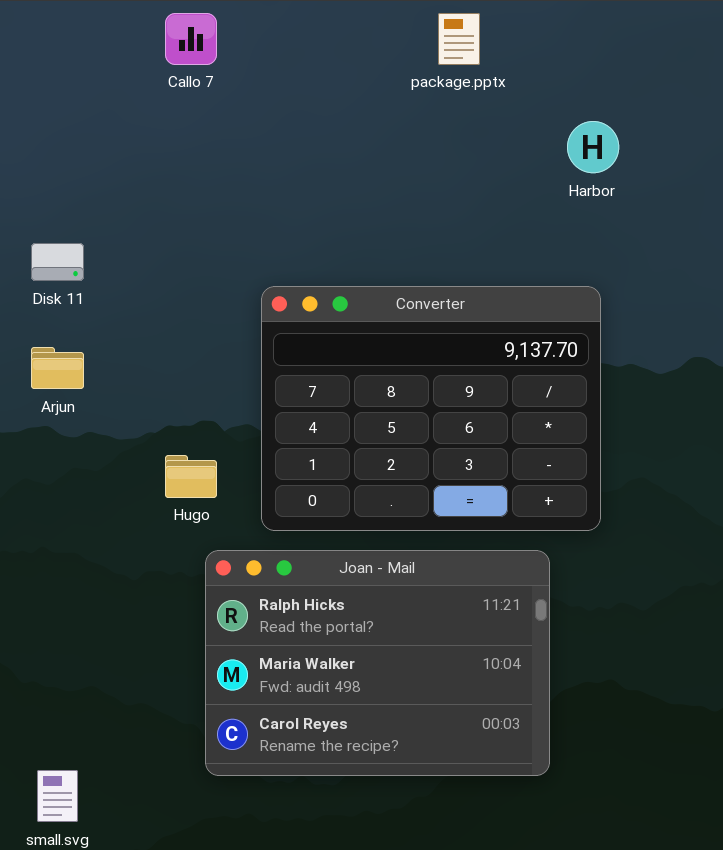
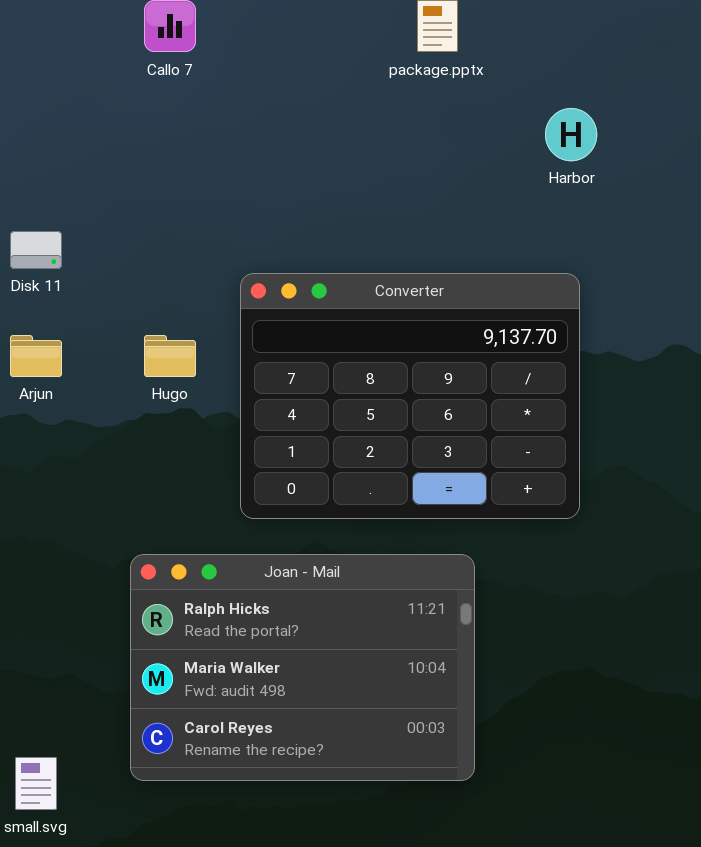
Hugo: [165,455,217,498] -> [144,335,196,377], moved
Joan - Mail: [205,550,550,776] -> [130,554,475,781], moved

